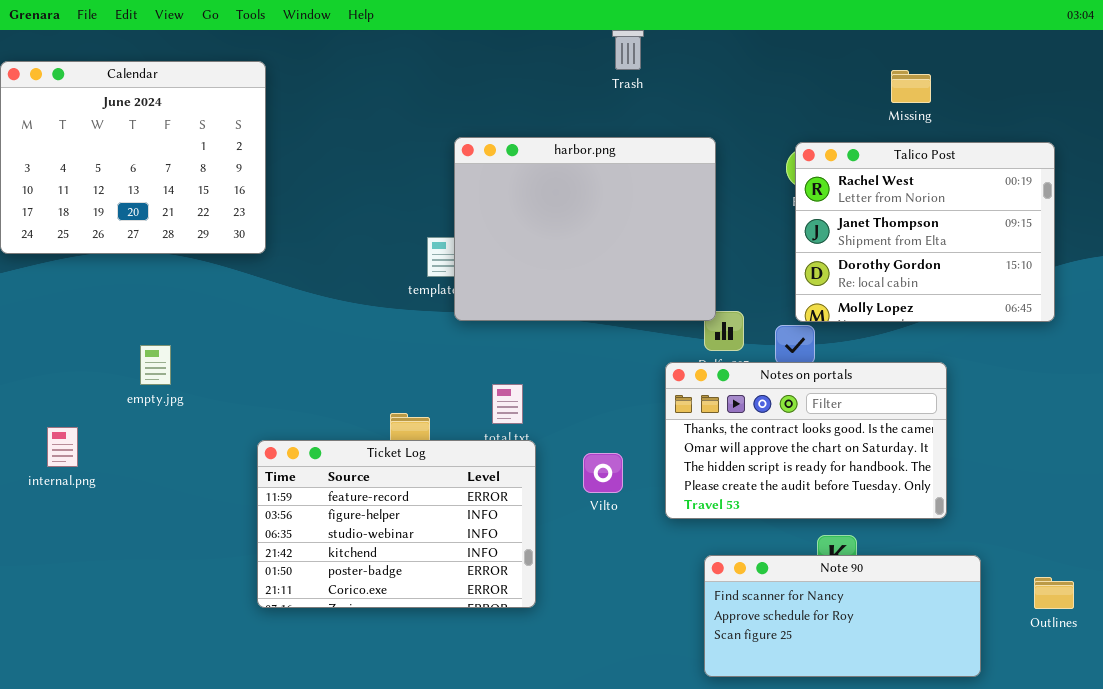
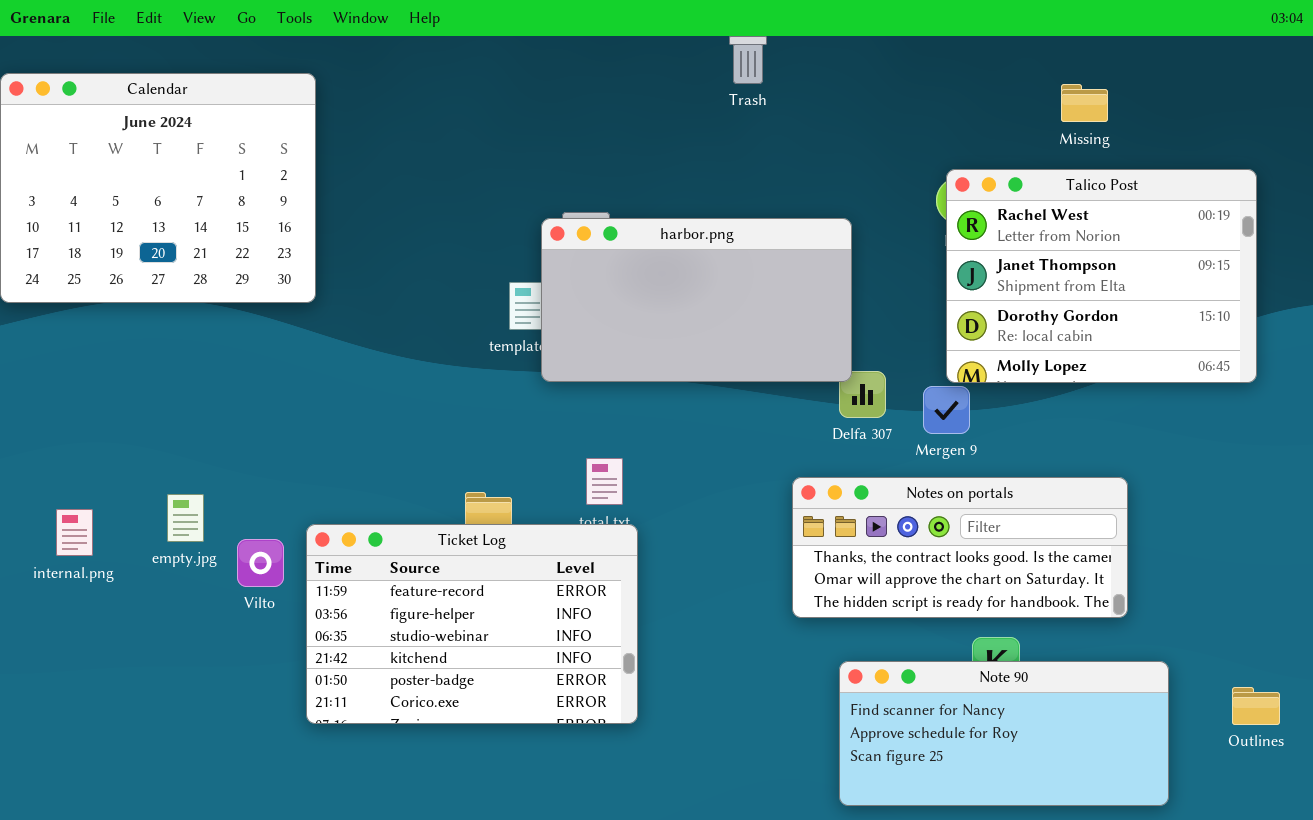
harbor.png: [454,137,716,321] -> [541,218,852,382], resized
empty.jpg: [140,345,171,385] -> [167,494,204,542], moved
Notes on portals: [665,362,947,519] -> [792,477,1128,618], resized
Vilto: [583,453,623,493] -> [237,539,284,587], moved

